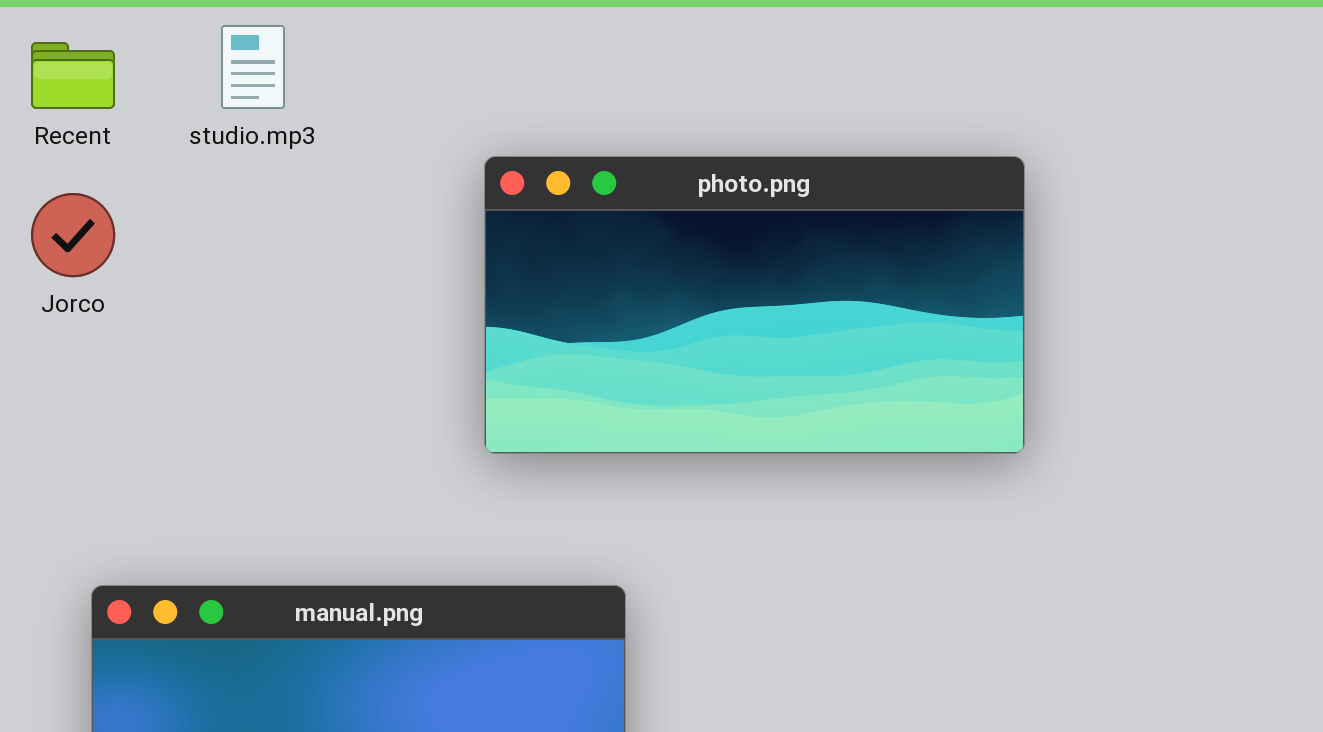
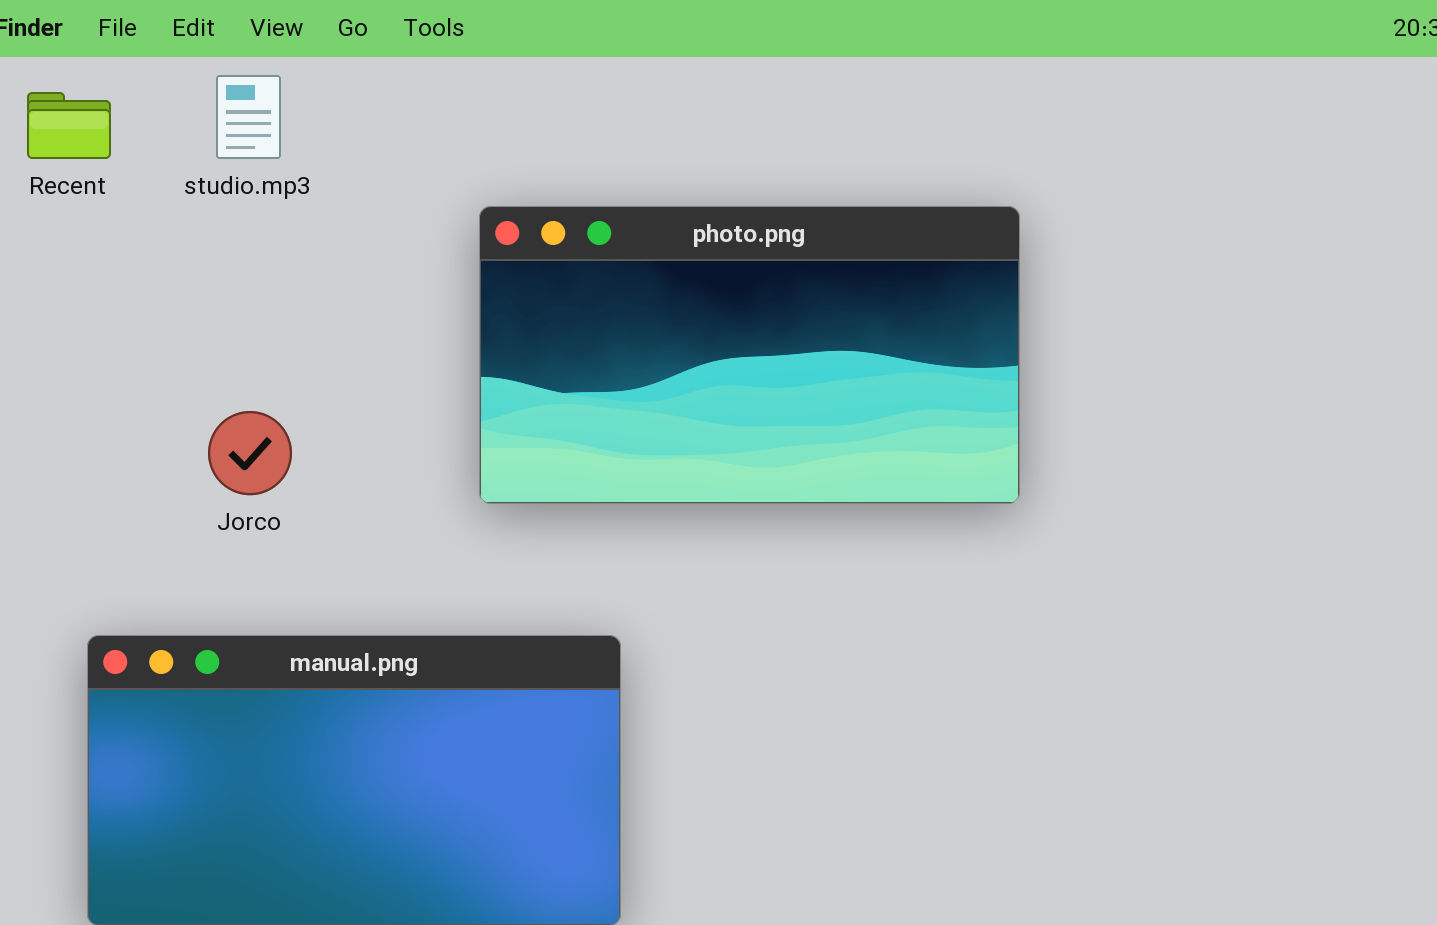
Jorco: [31,193,115,277] -> [208,411,292,495], moved

